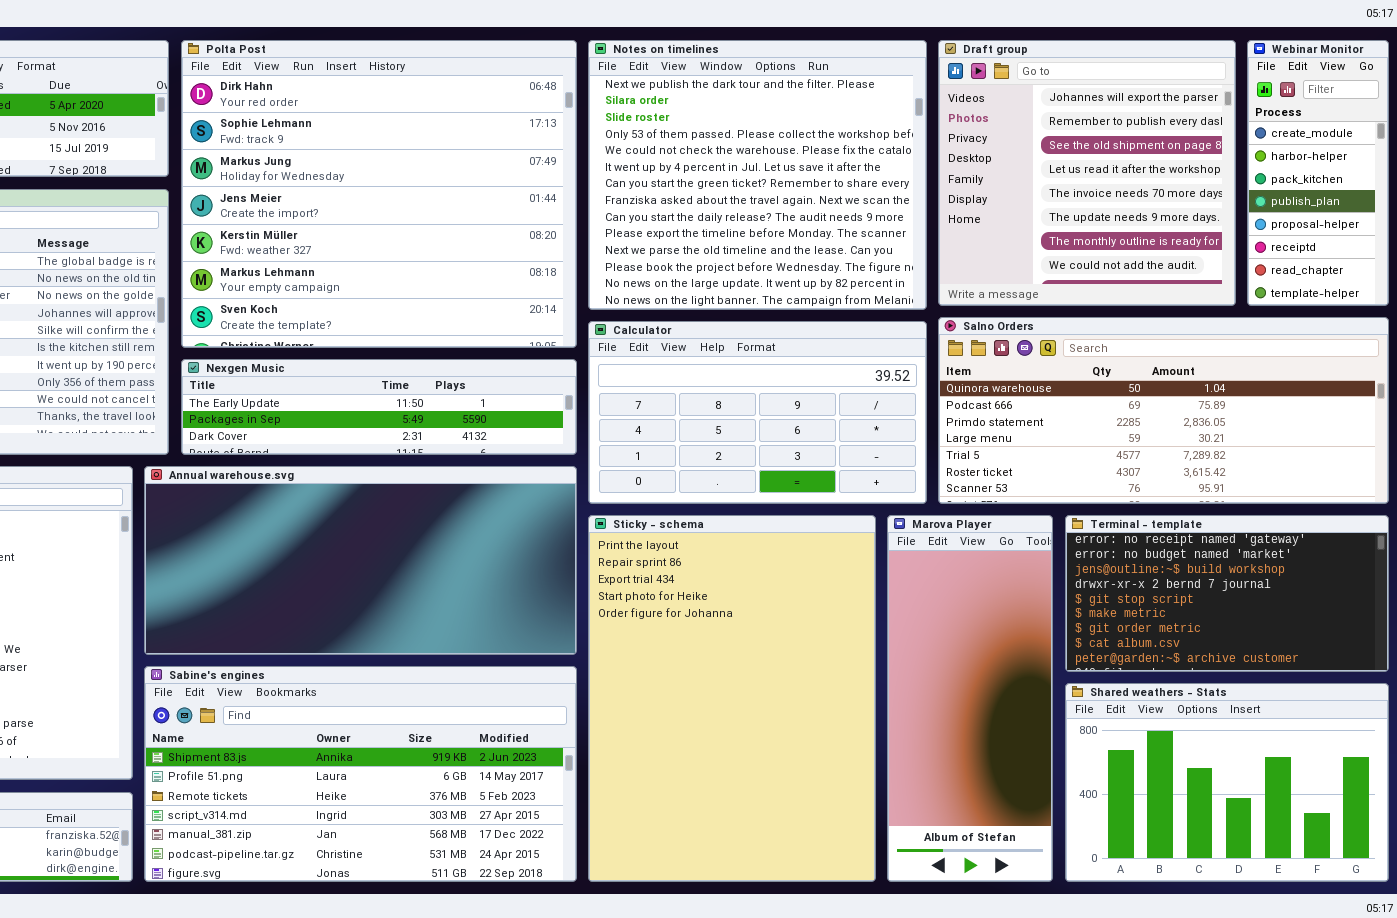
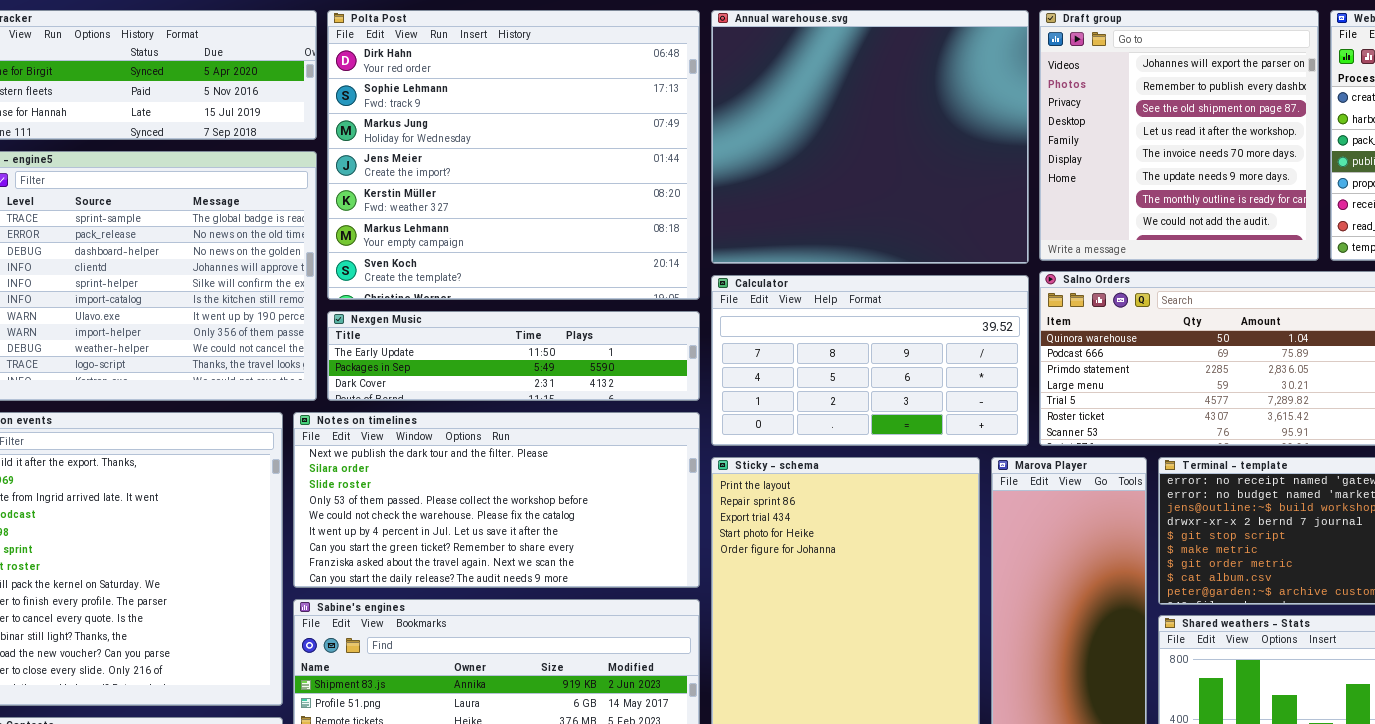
Notes on timelines: [588,40,927,310] -> [293,412,700,588], moved, resized
Annual warehouse.svg: [144,466,577,655] -> [711,10,1029,264], moved, resized

